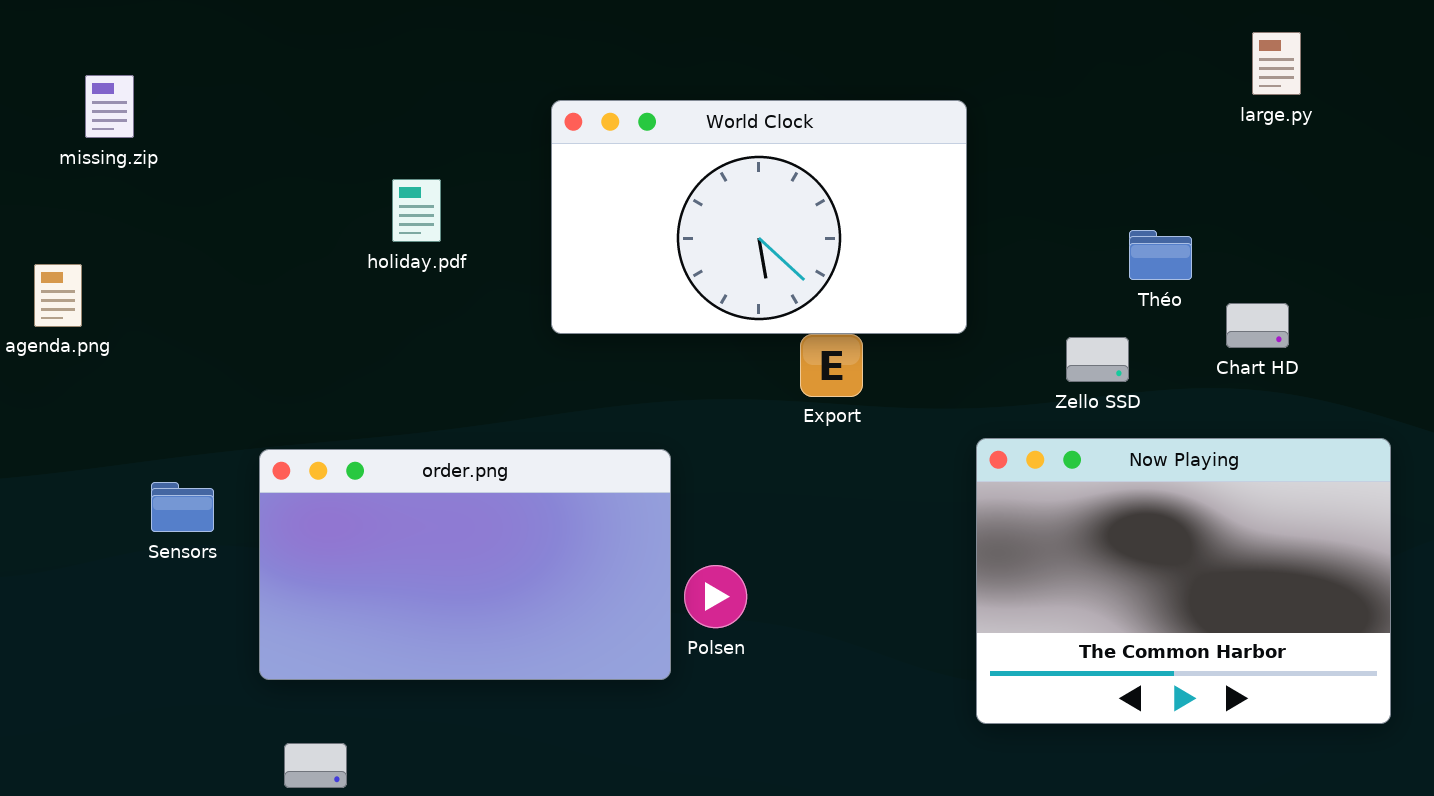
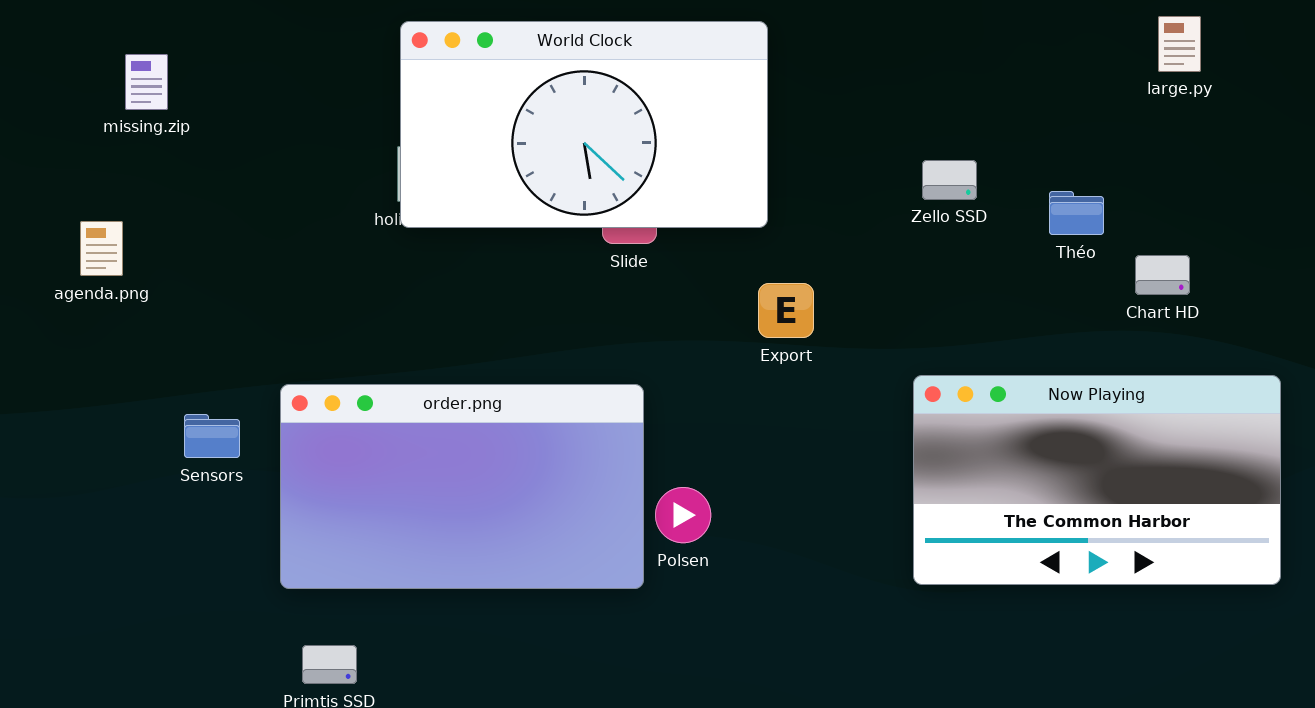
World Clock: [551,100,967,334] -> [400,21,768,228], moved
Zello SSD: [1066,337,1129,382] -> [922,160,977,200], moved
Now Playing: [976,438,1391,724] -> [913,375,1281,585], resized

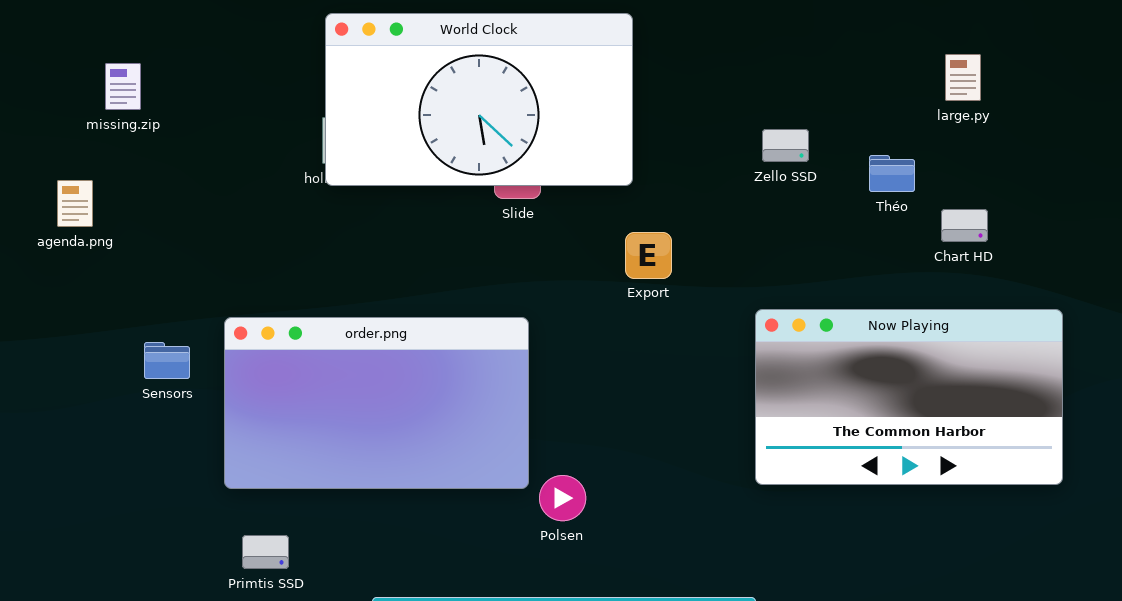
large.py: [1158,16,1201,72] -> [945,54,981,101], moved
missing.zip: [125,54,168,110] -> [105,63,141,110], moved
Polsen: [655,487,711,543] -> [539,475,586,521], moved

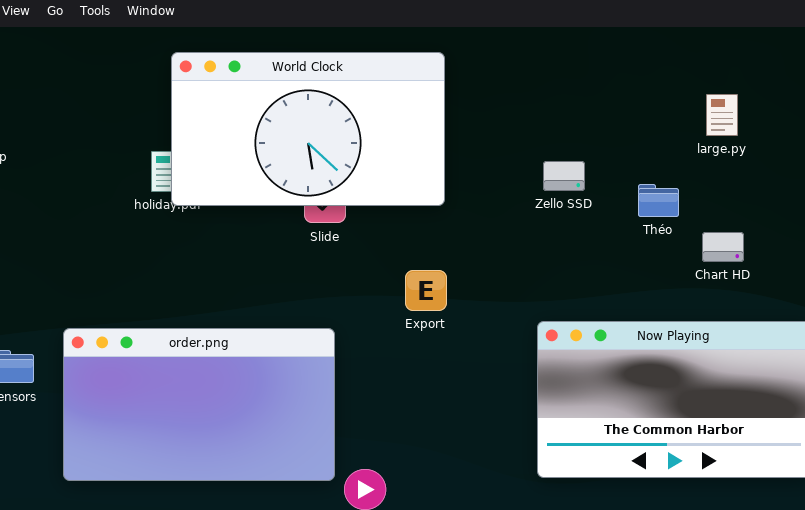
World Clock: [325,13,633,186] -> [171,52,445,206], moved
Export: [625,232,672,279] -> [405,270,447,311], moved

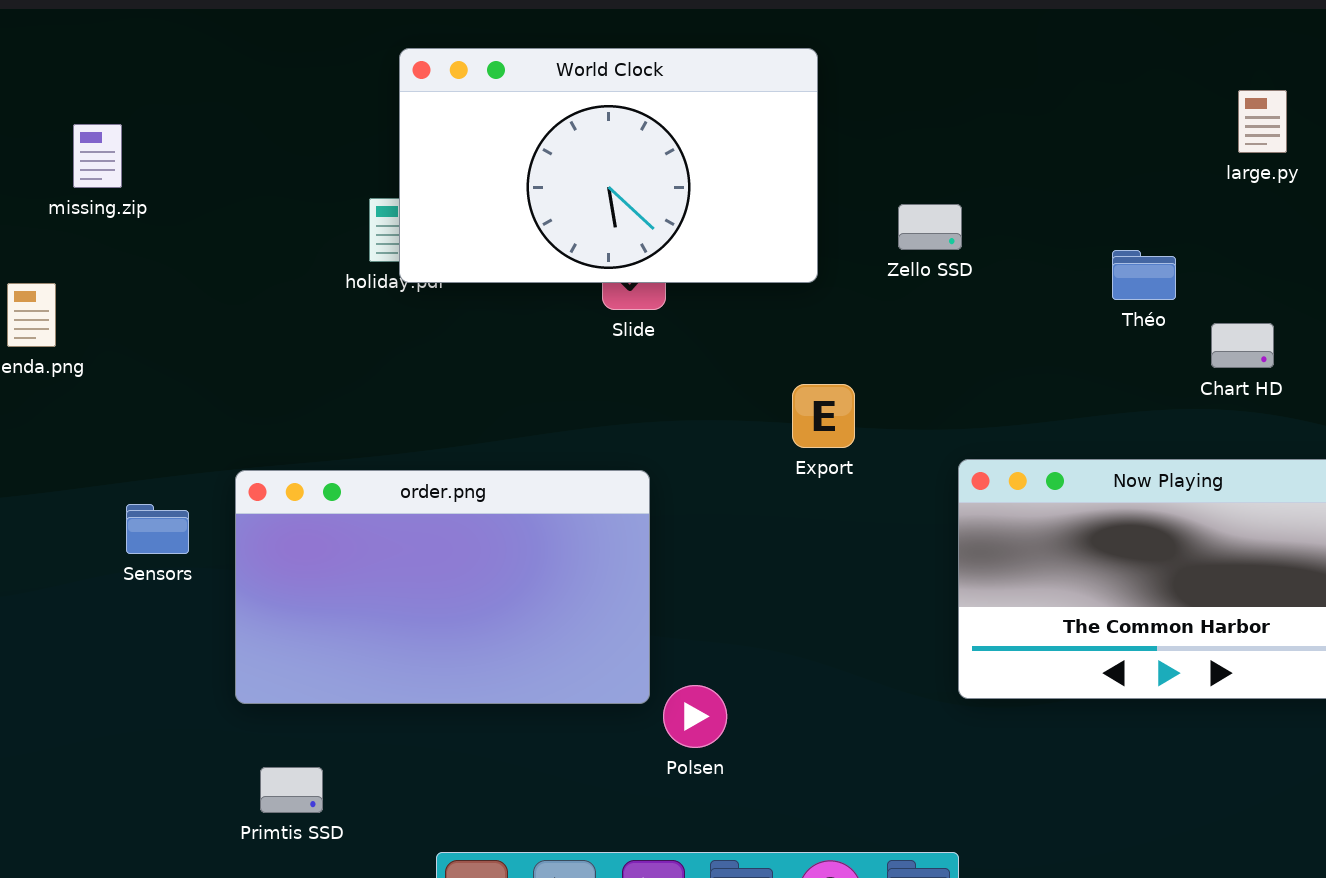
large.py: [706,94,738,136] -> [1238,90,1287,153], moved
Zello SSD: [543,161,585,191] -> [898,204,962,250], moved
Export: [405,270,447,311] -> [792,384,855,448], moved

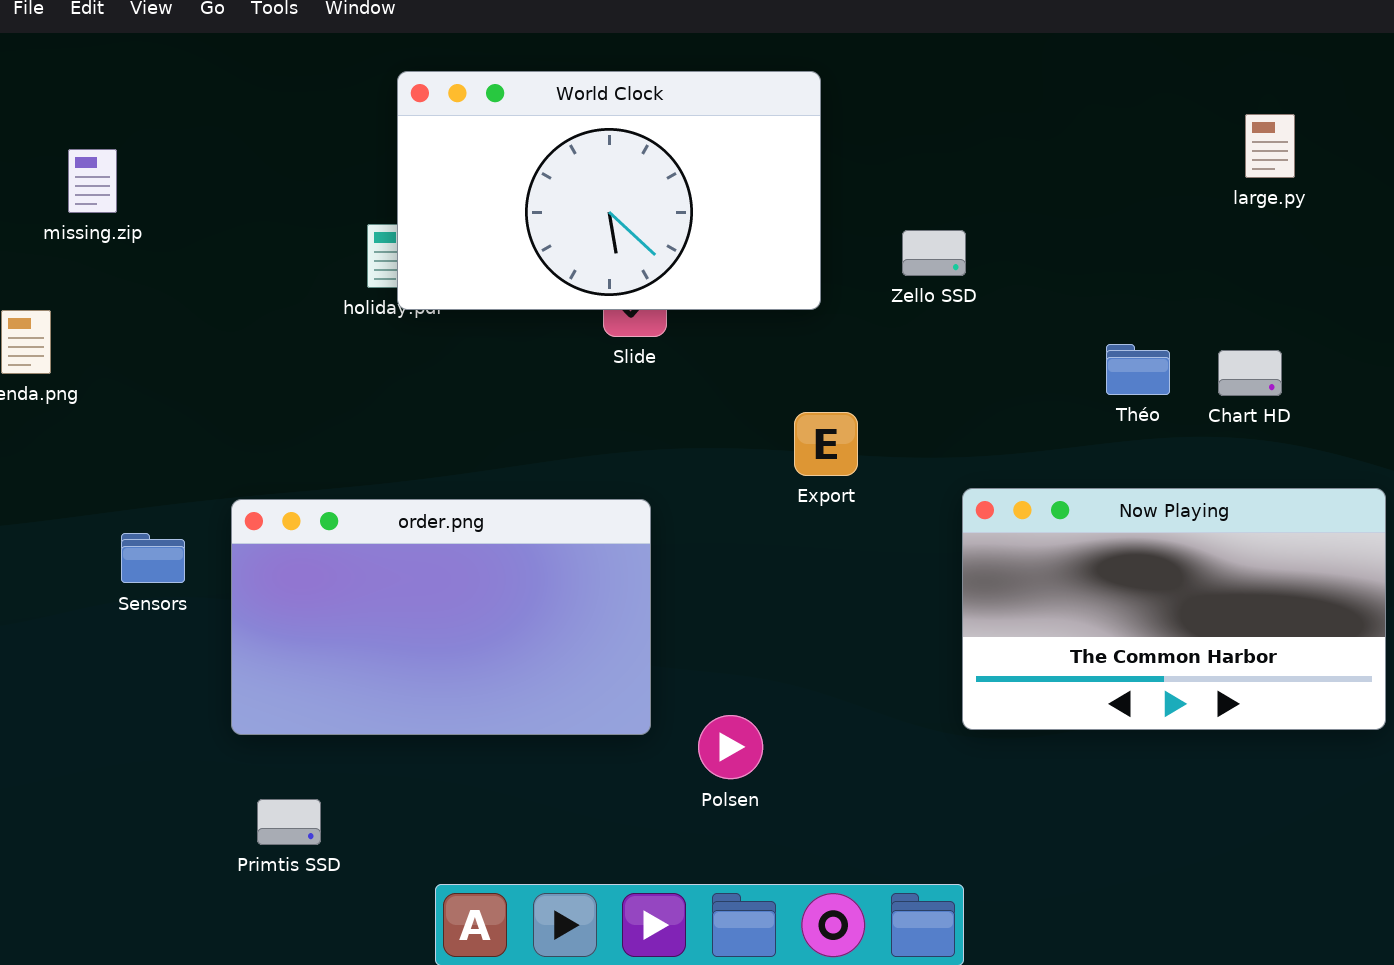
Théo: [1112,250,1176,300] -> [1106,344,1170,395], moved
Polsen: [663,685,727,748] -> [698,715,763,779], moved

